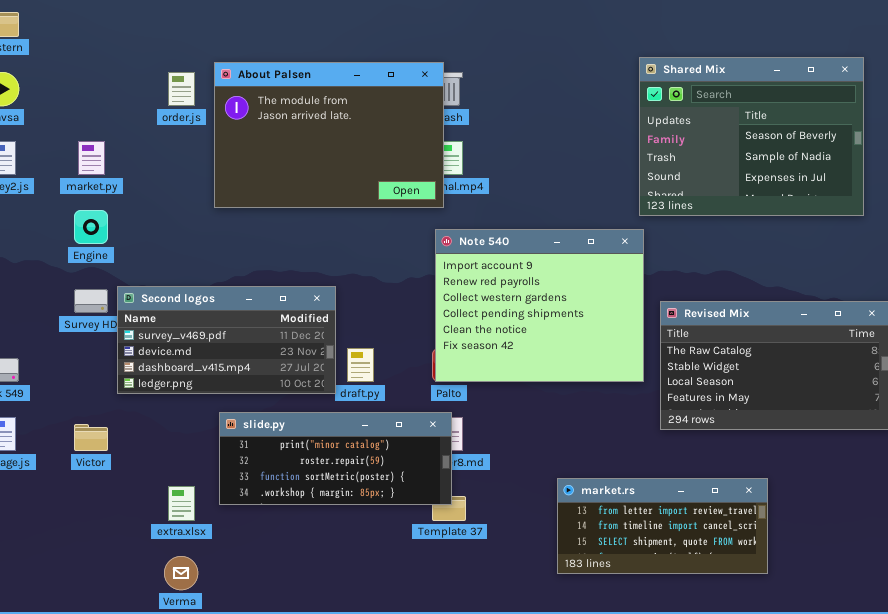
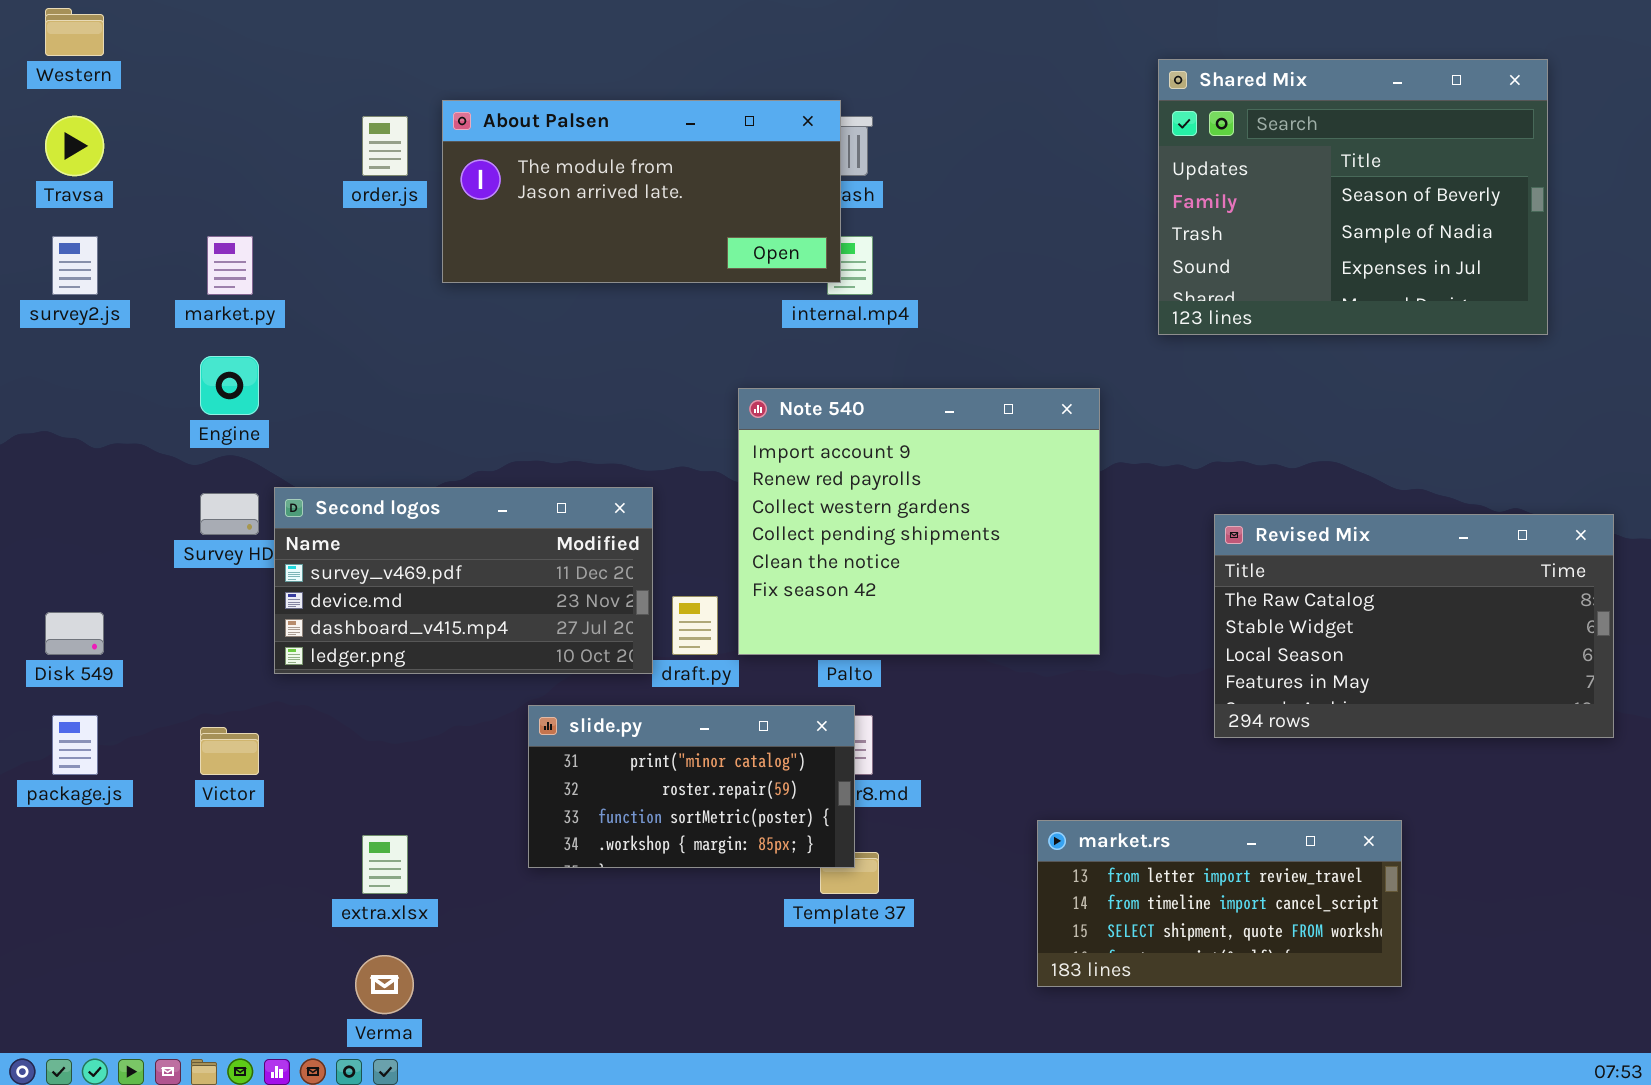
Shared Mix: [639,57,864,216] -> [1158,59,1548,335], moved
About Palsen: [214,62,444,208] -> [442,100,841,283], resized
Note 540: [435,229,644,382] -> [738,388,1100,655], moved
slide.py: [219,412,452,505] -> [528,705,855,868], resized

